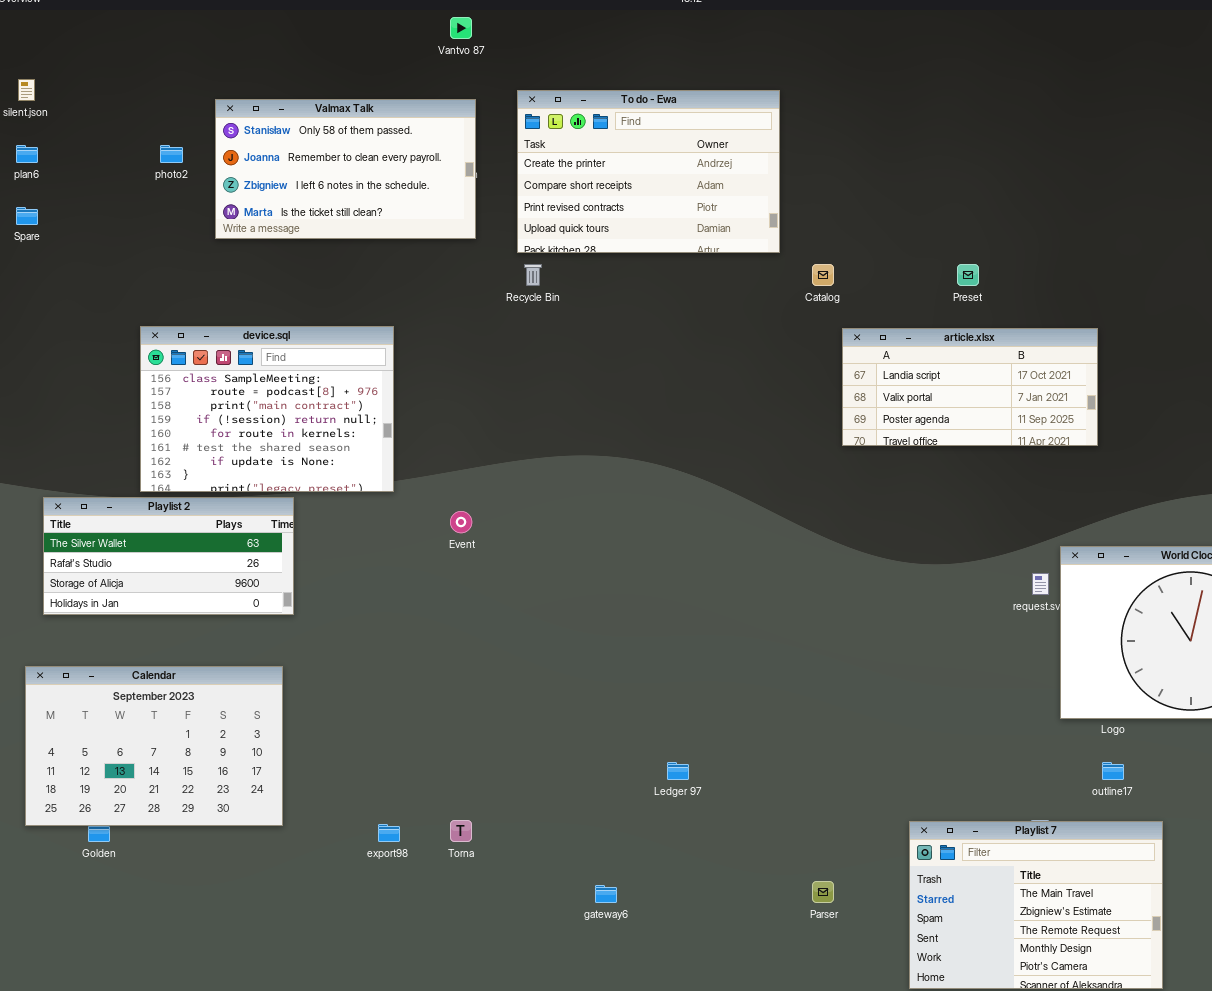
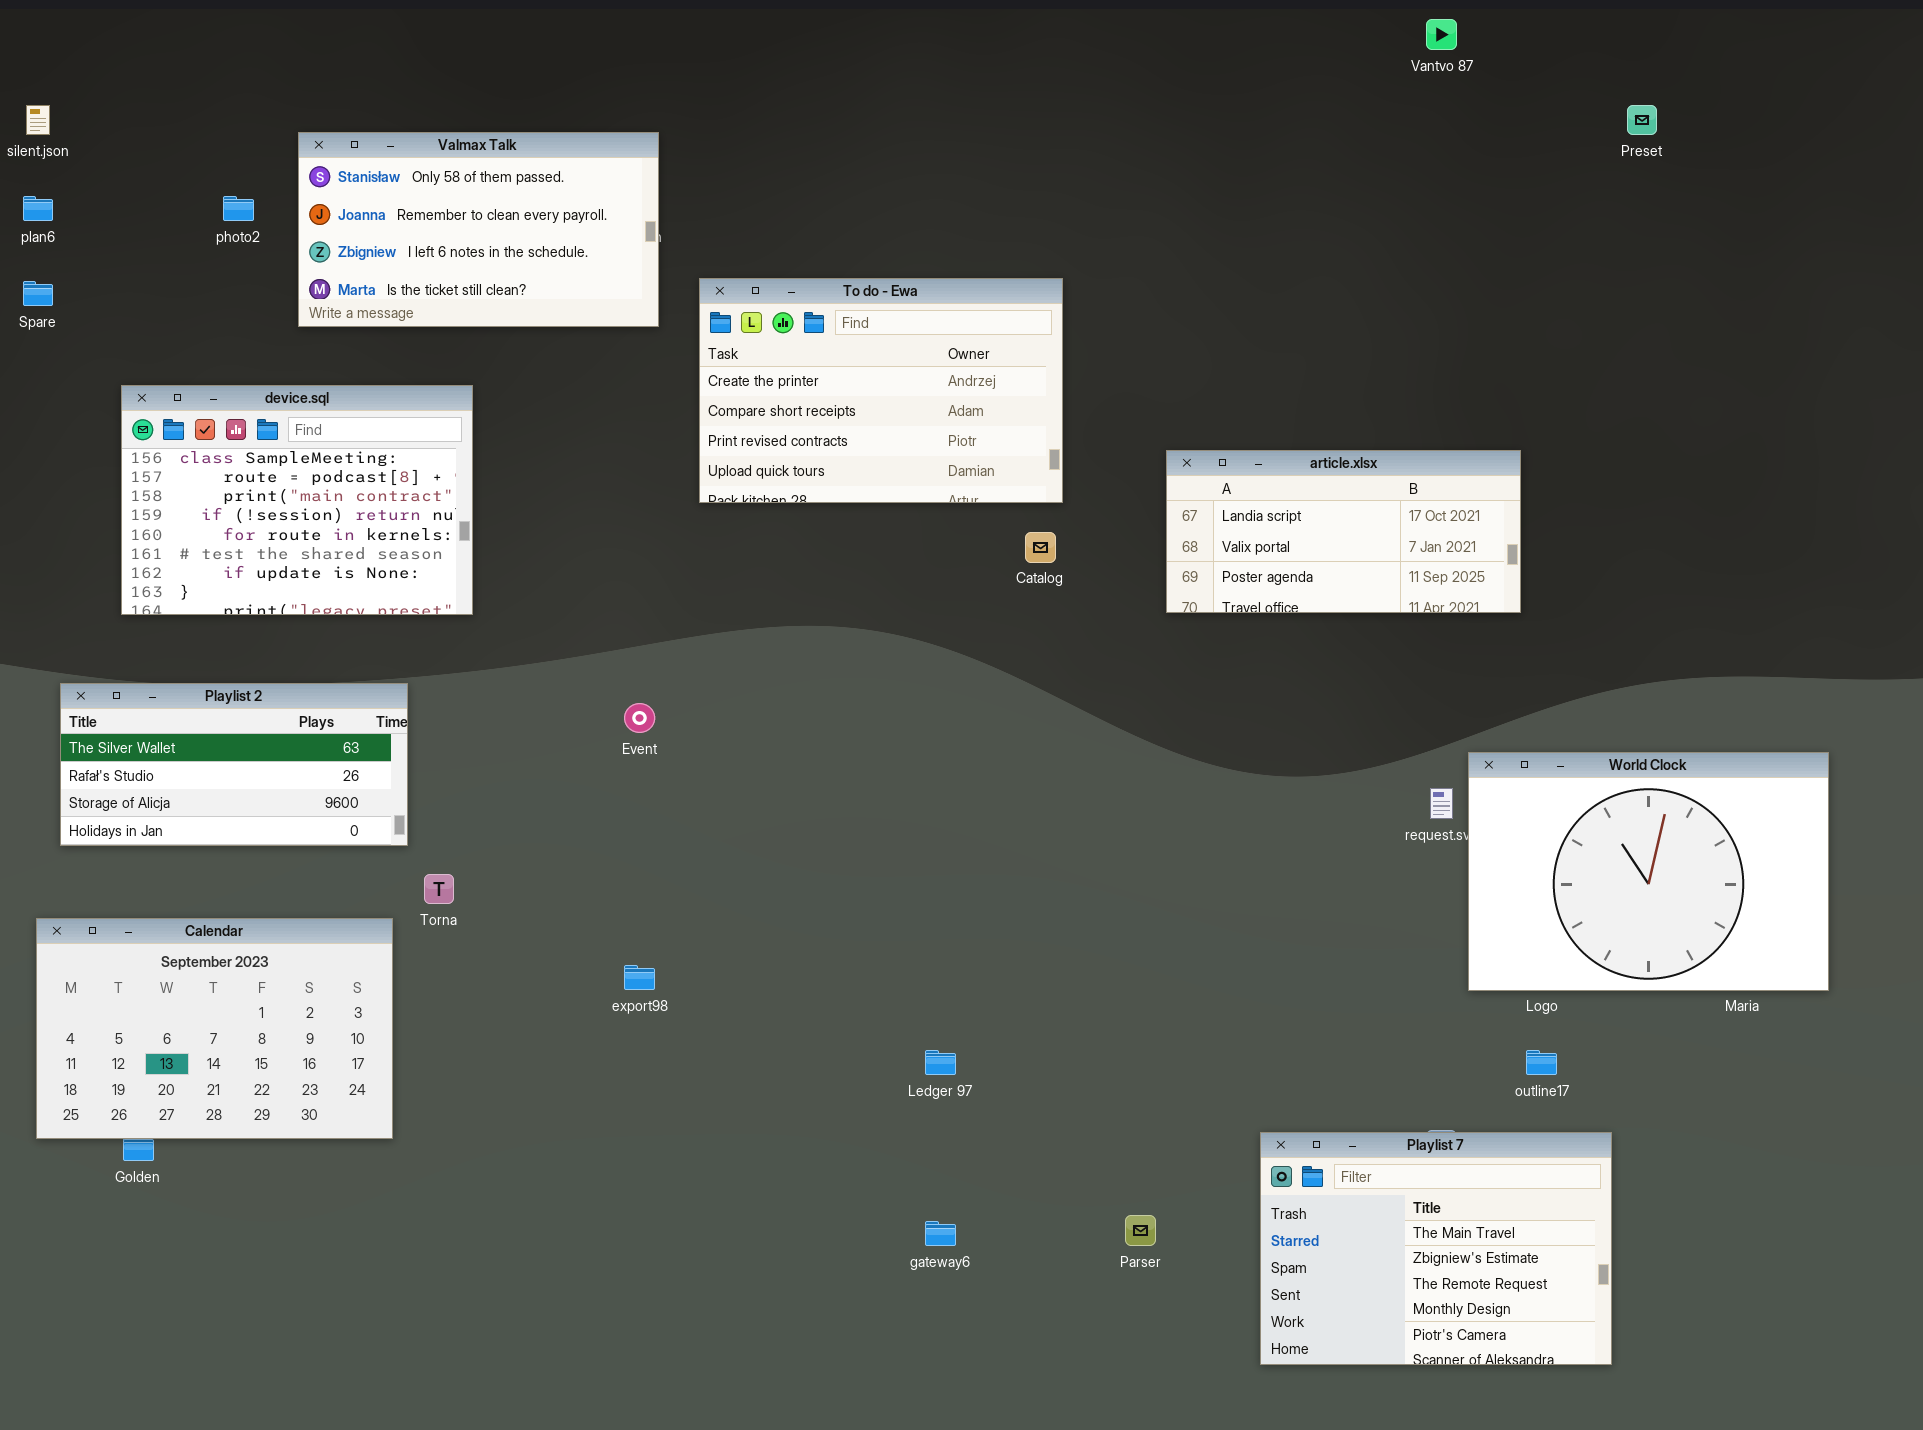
Vantvo 87: [450,17,472,39] -> [1426,19,1457,50], moved
To do - Ewa: [517,90,780,253] -> [699,278,1063,503], moved
Catalog: [812,264,834,286] -> [1025,532,1056,563], moved
Preset: [957,264,979,286] -> [1627,105,1657,135], moved
device.sql: [140,326,394,492] -> [121,385,473,615], moved
Torna: [450,820,472,842] -> [424,874,454,904], moved
export98: [378,824,400,842] -> [624,965,655,990], moved
gateway6: [595,885,617,903] -> [925,1221,956,1246], moved

